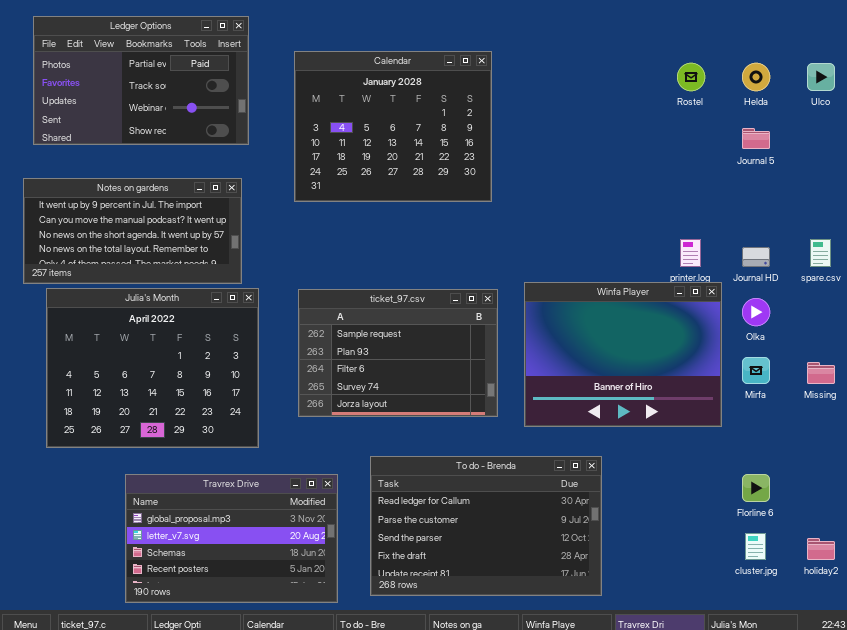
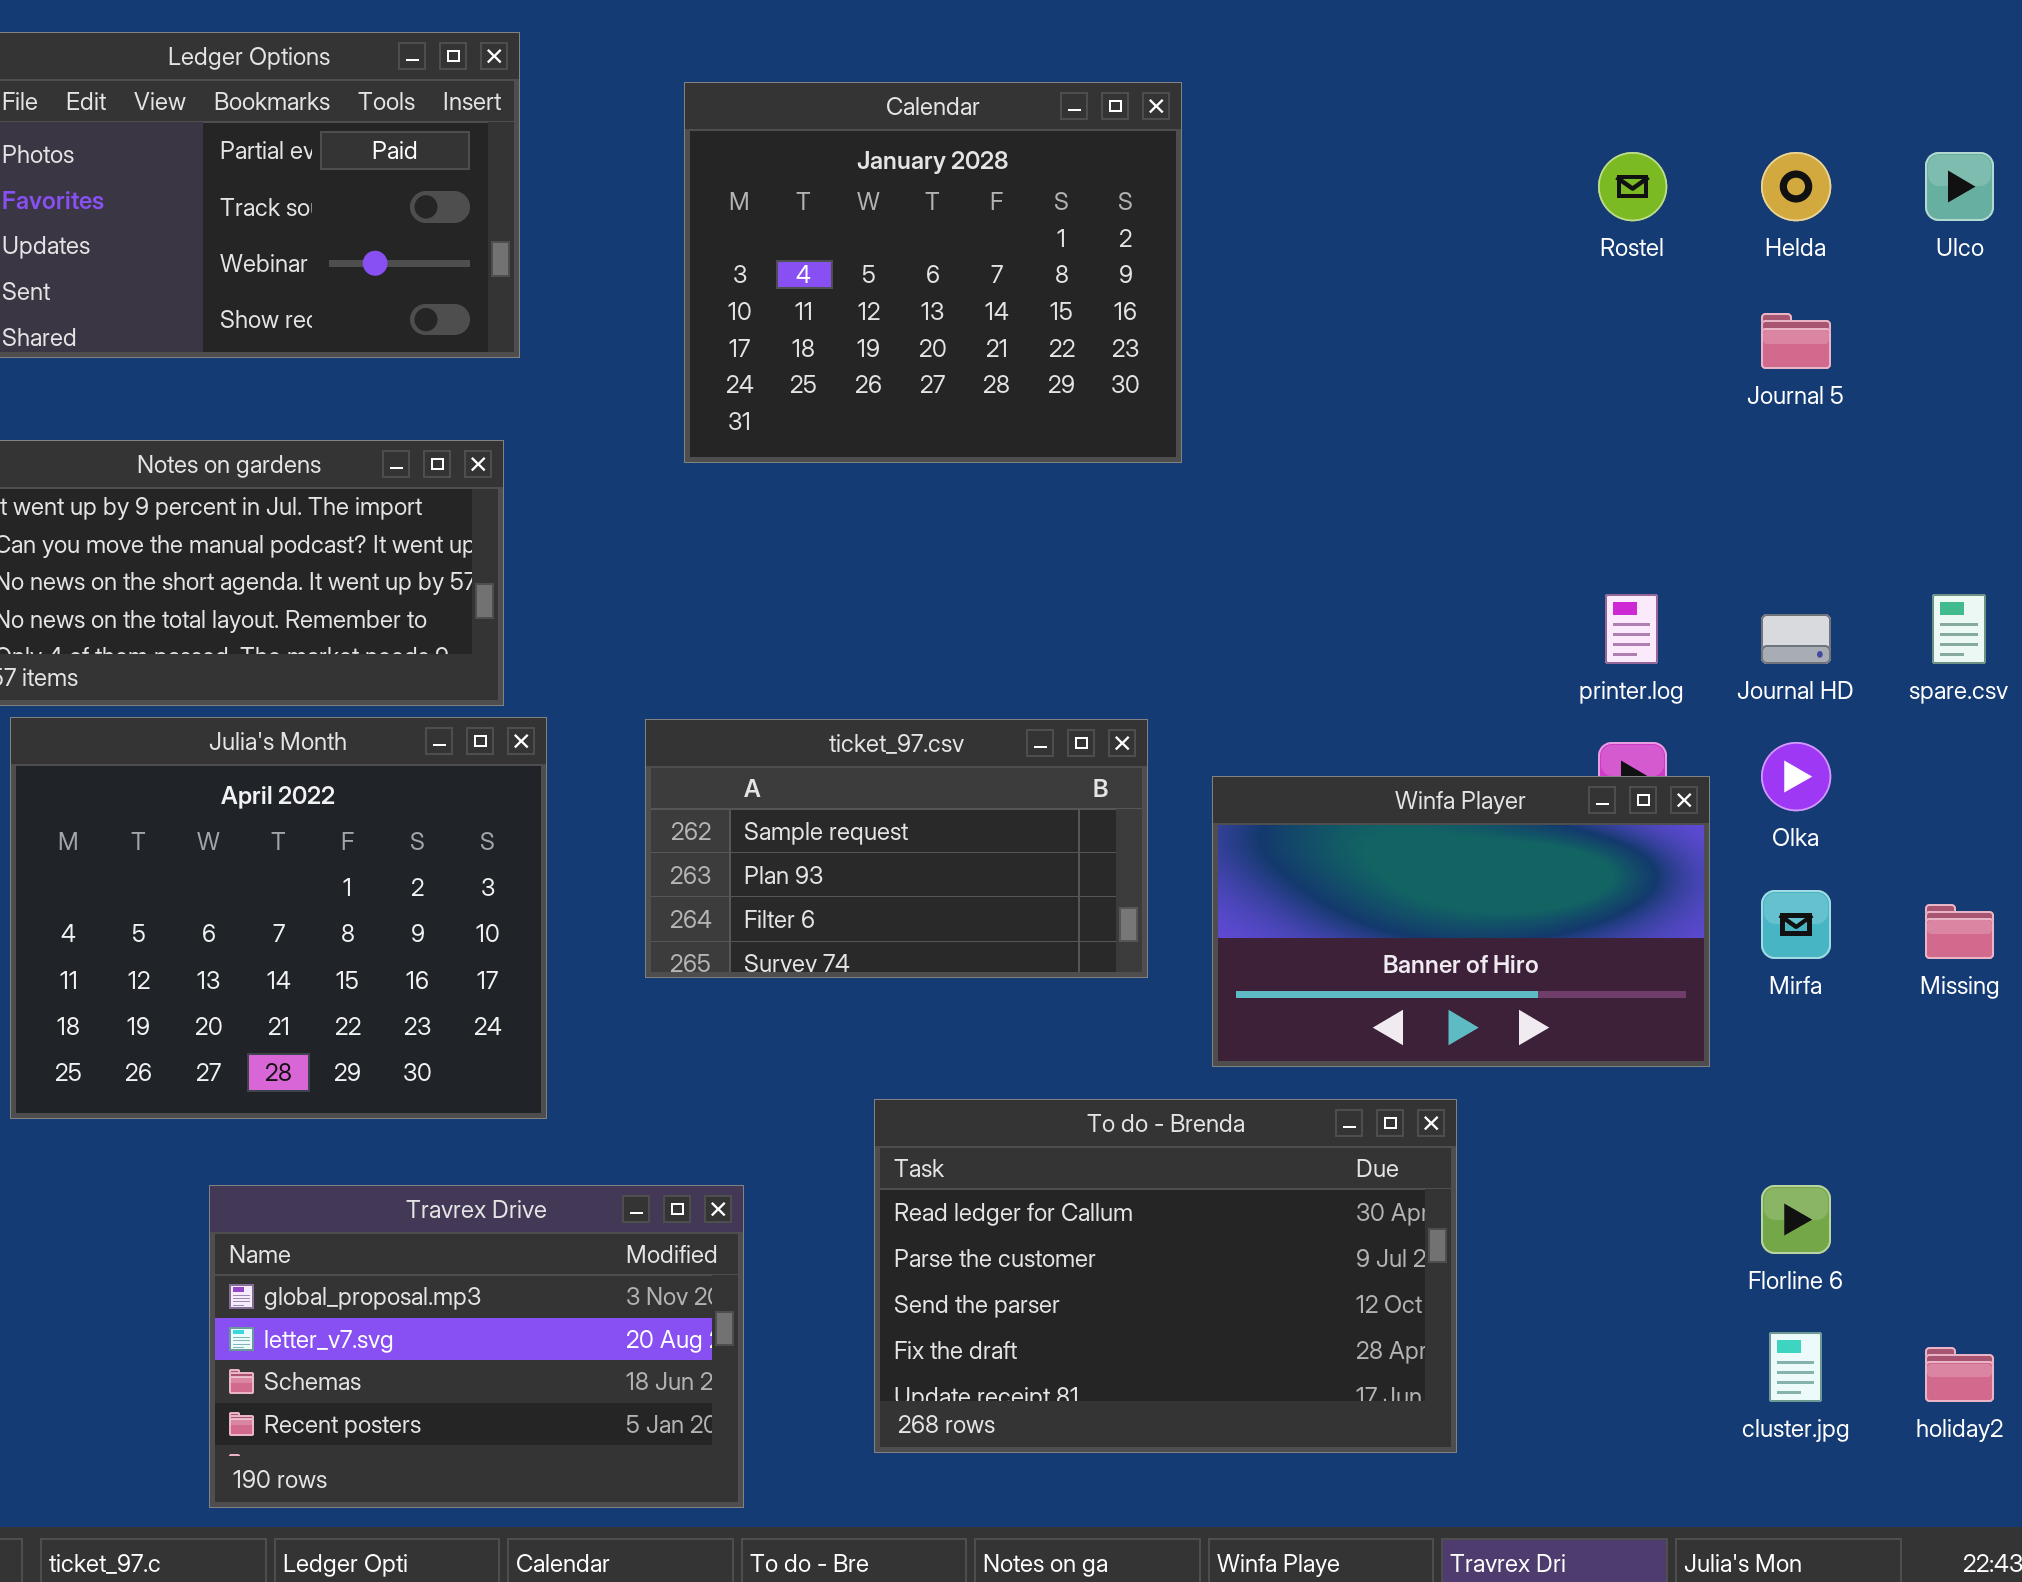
Calendar: [294,51,492,202] -> [684,82,1182,463], moved
Winfa Player: [524,282,722,427] -> [1212,776,1710,1067], resized
ticket_97.csv: [298,289,498,417] -> [645,719,1148,978], resized
To do - Brenda: [370,456,602,596] -> [874,1099,1457,1453], moved

